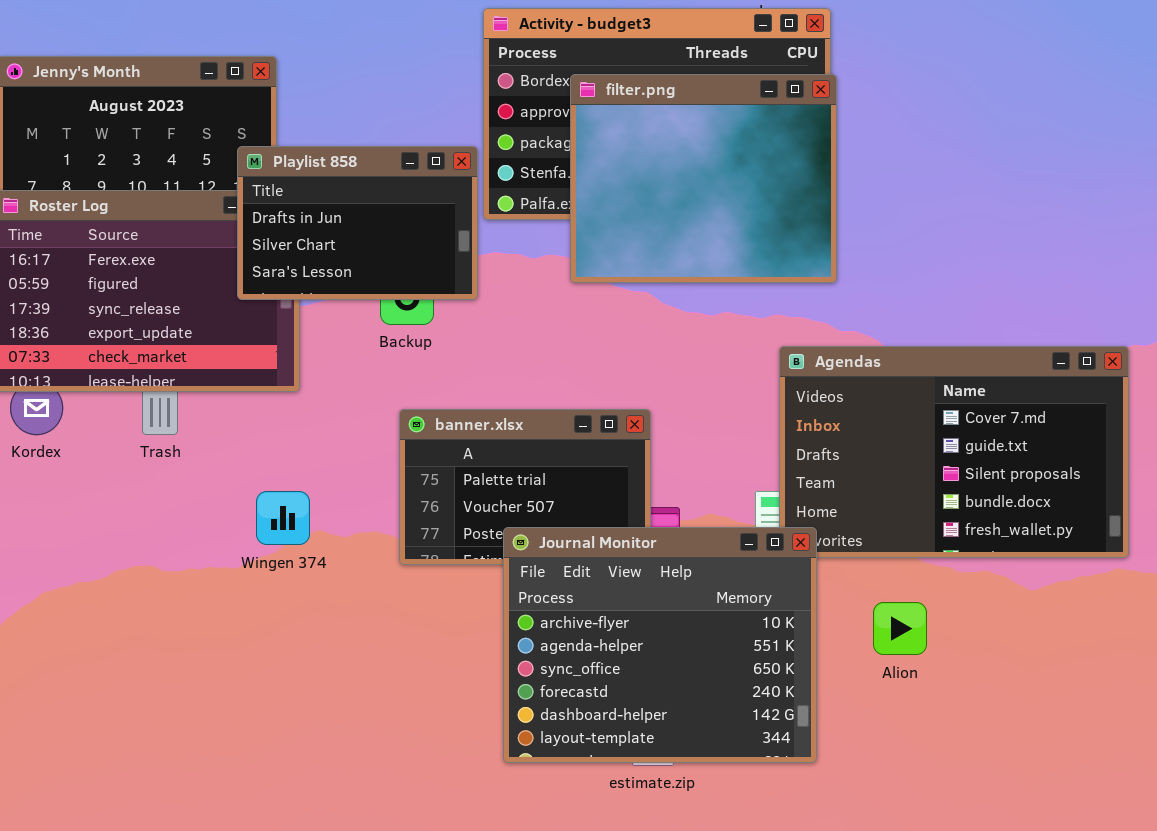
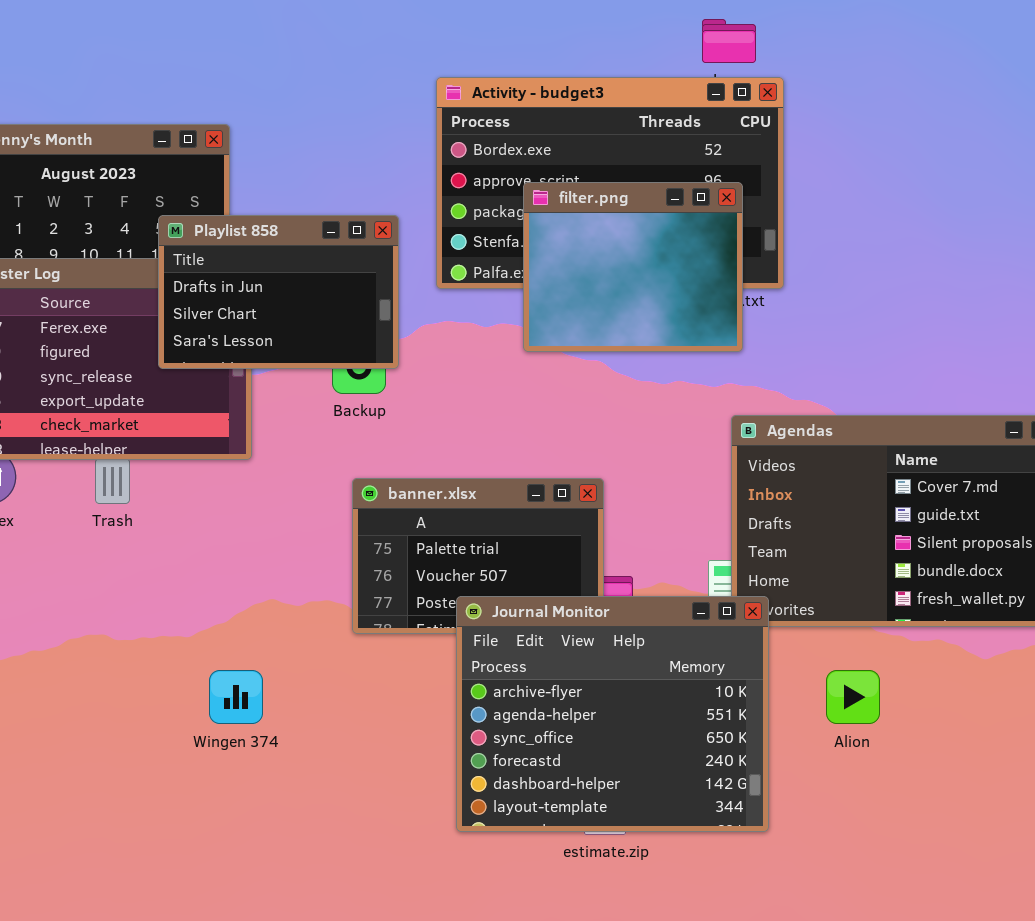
filter.png: [570,74,837,283] -> [523,182,743,352], resized
Playlist 858: [237,146,478,300] -> [158,215,399,369], moved
Wingen 374: [256,491,310,545] -> [209,670,263,724], moved

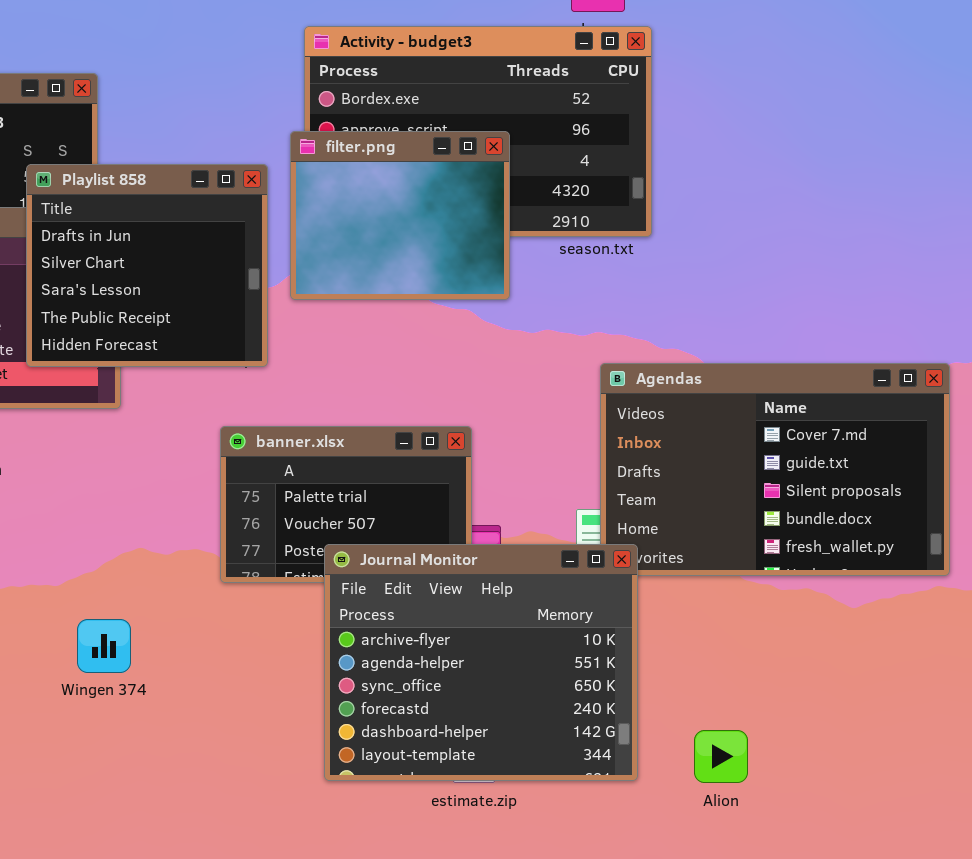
filter.png: [523,182,743,352] -> [290,131,510,300], moved
Playlist 858: [158,215,399,369] -> [26,164,268,367], resized
Alion: [826,670,880,724] -> [694,730,748,783], moved

